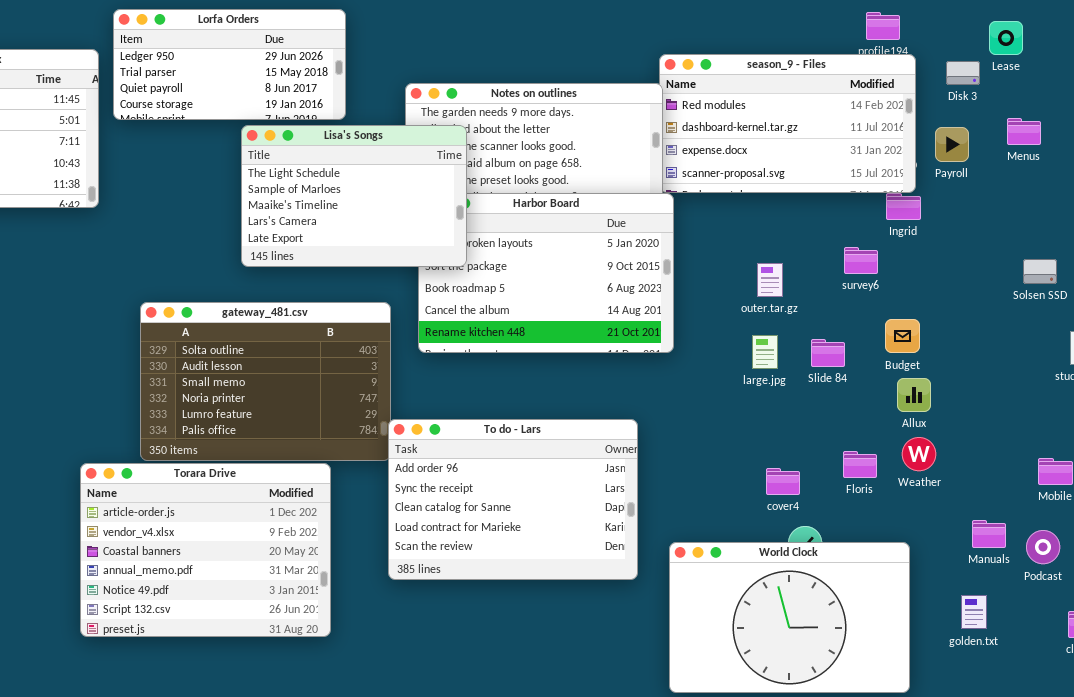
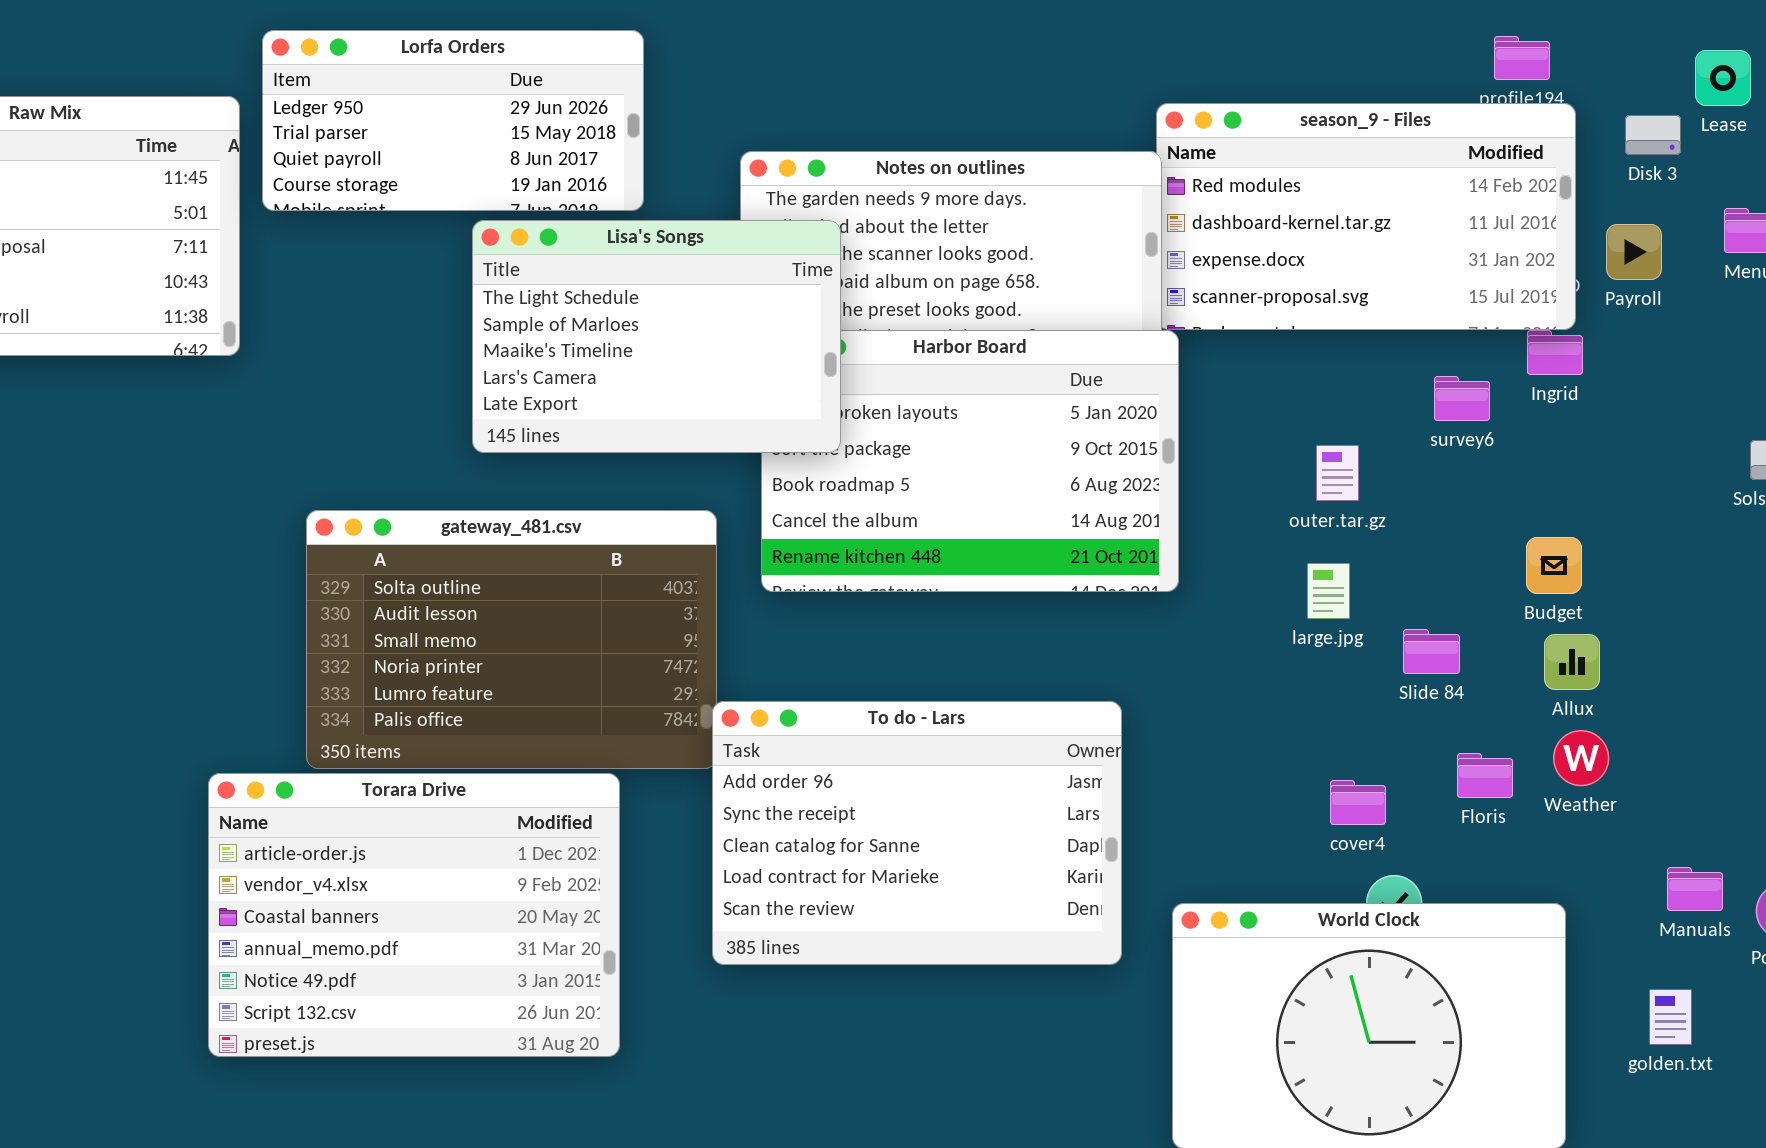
survey6: [844,247,878,274] -> [1434,376,1490,421], moved
Slide 84: [811,339,845,367] -> [1403,629,1460,674], moved

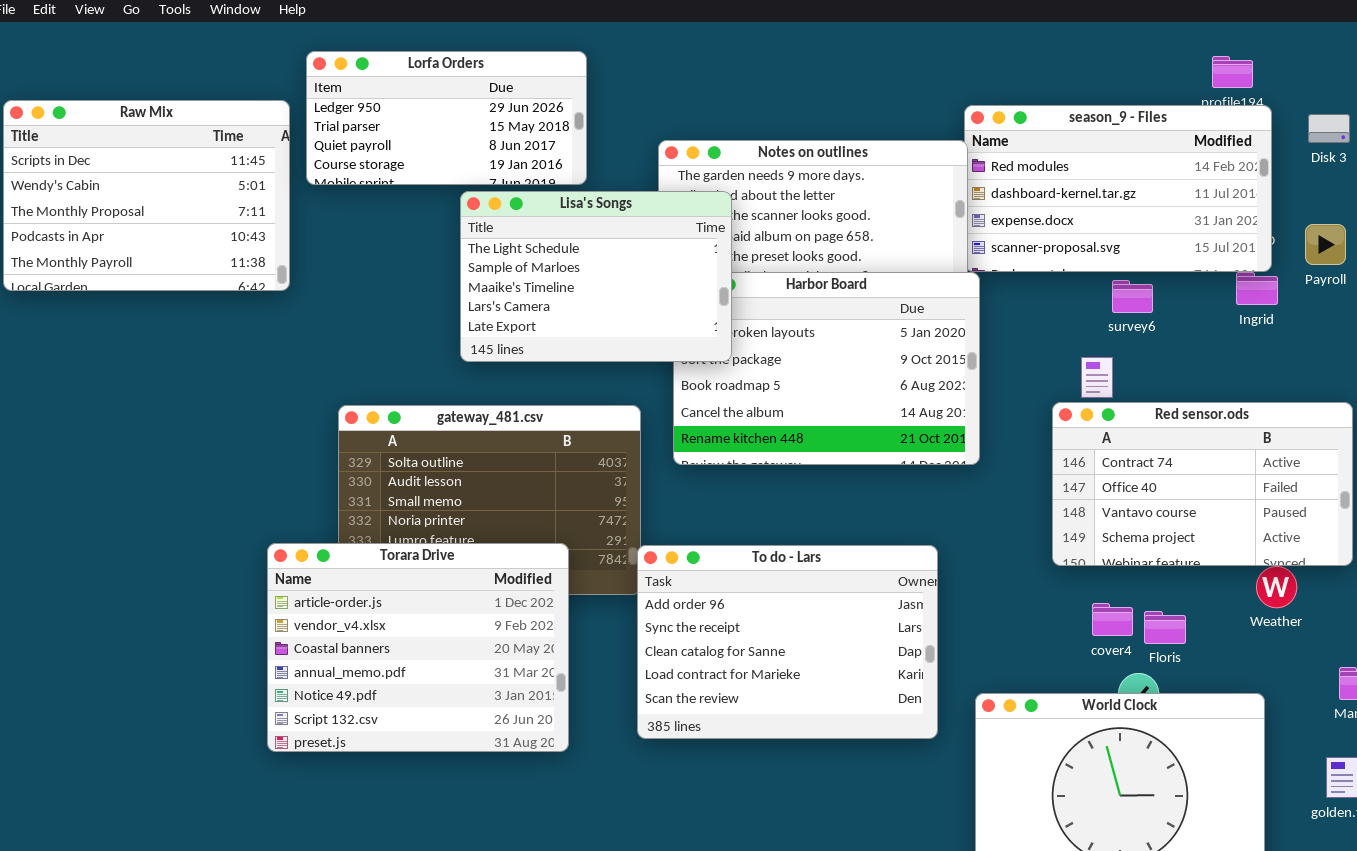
Payroll: [1606,224,1662,280] -> [1305,224,1346,265], moved
survey6: [1434,376,1490,421] -> [1112,280,1153,313], moved
Red sensor.ods: none -> [1052,402,1353,566], opened
Floris: [1457,753,1513,798] -> [1144,611,1186,644], moved
Torara Drive: [208,773,620,1057] -> [267,543,569,752], moved

